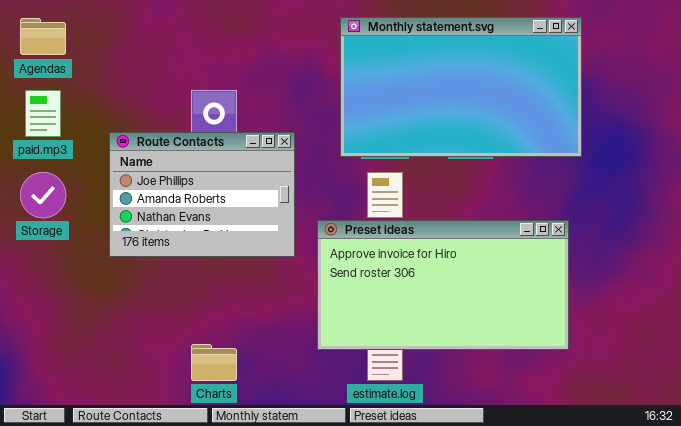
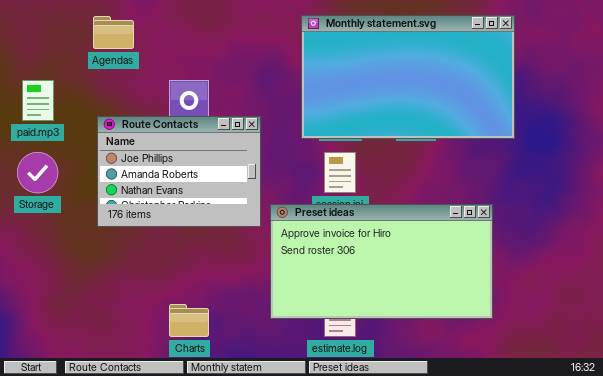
Agendas: [20,18,66,55] -> [93,16,134,49], moved
Preset ideas: [317,220,569,350] -> [270,204,493,319], moved

